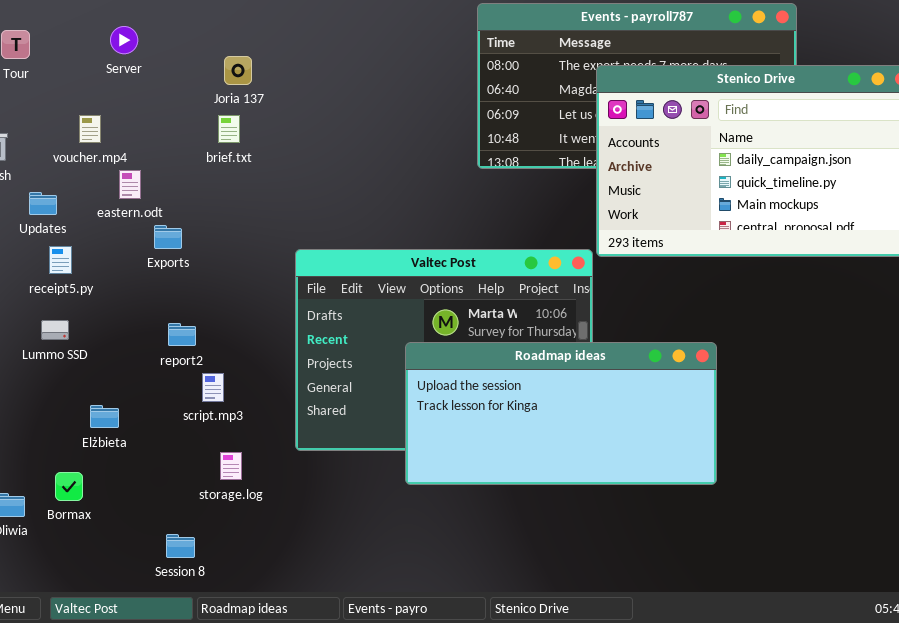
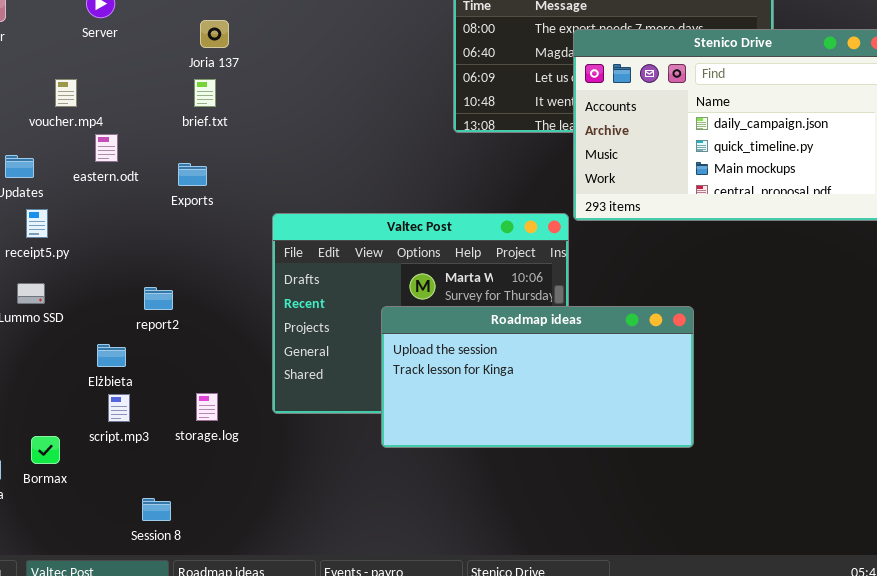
Exports: [154,225,182,249] -> [178,163,207,186], moved
script.mp3: [202,373,224,402] -> [108,394,130,422], moved
Elżbieta: [90,405,119,428] -> [97,344,126,367], moved
storage.log: [220,452,242,480] -> [196,393,218,421], moved

